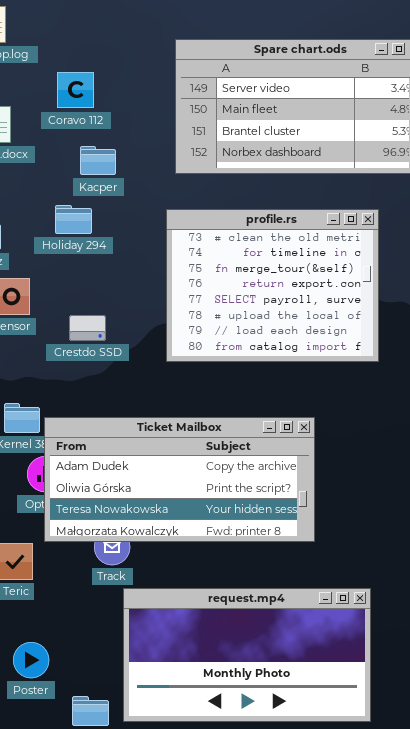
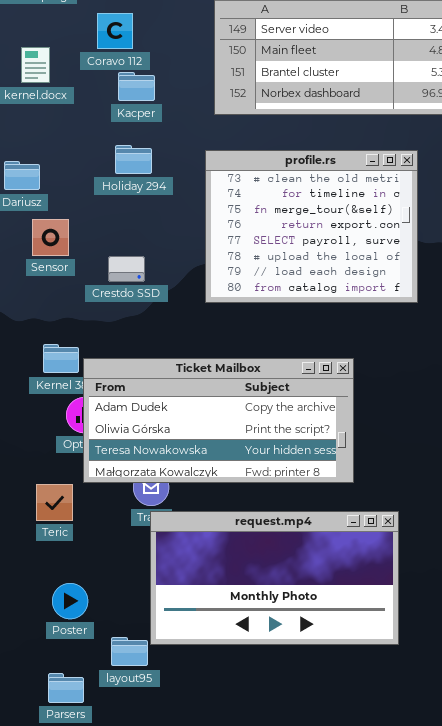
Kacper: [80,146,116,175] -> [118,72,155,101], moved
Holiday 294: [55,205,92,234] -> [115,145,152,174], moved
request.mp4: [123,588,371,722] -> [150,511,399,645], moved

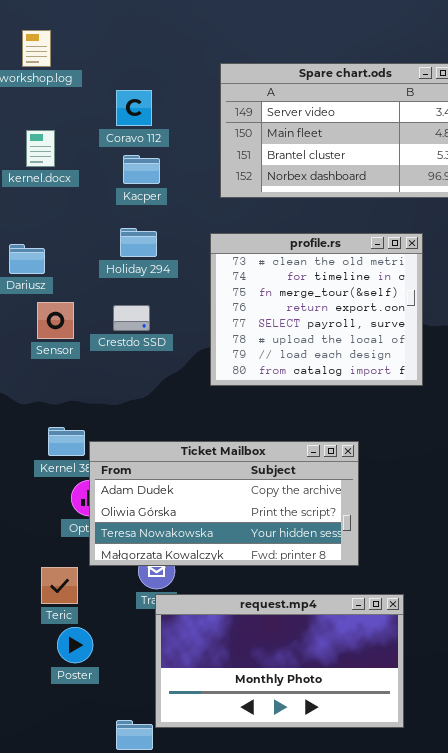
Coravo 112: [97,13,133,49] -> [116,90,152,126], moved
Crestdo SSD: [108,256,145,282] -> [113,305,150,331], moved
Poster: [52,583,88,619] -> [57,627,93,663], moved

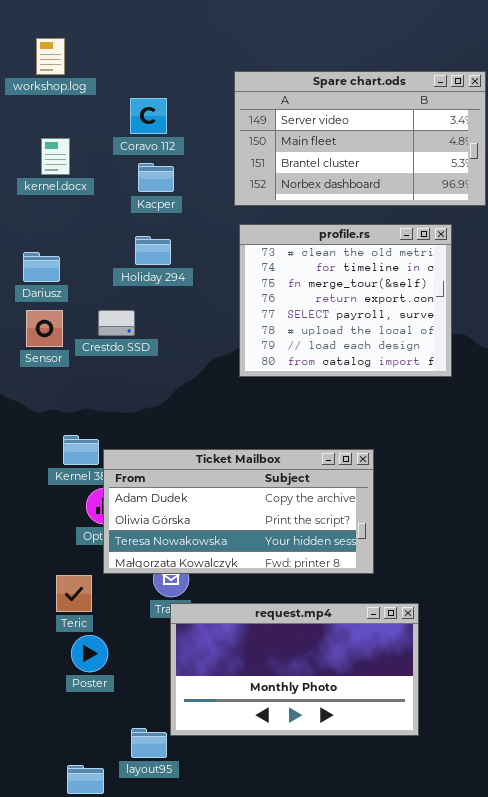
profile.rs: [210,233,423,386] -> [239,224,452,377], moved
Sensor: [37,302,74,339] -> [26,310,63,347], moved
Crestdo SSD: [113,305,150,331] -> [98,310,135,336], moved

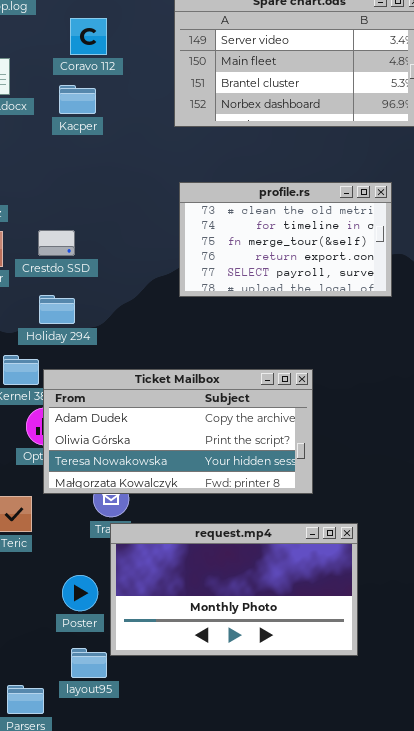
Kacper: [138,163,174,192] -> [59,85,96,114], moved
profile.rs: [239,224,452,377] -> [179,182,392,297], resized
Holiday 294: [135,236,171,265] -> [39,295,75,324], moved
Poster: [71,635,108,672] -> [62,575,98,611], moved

